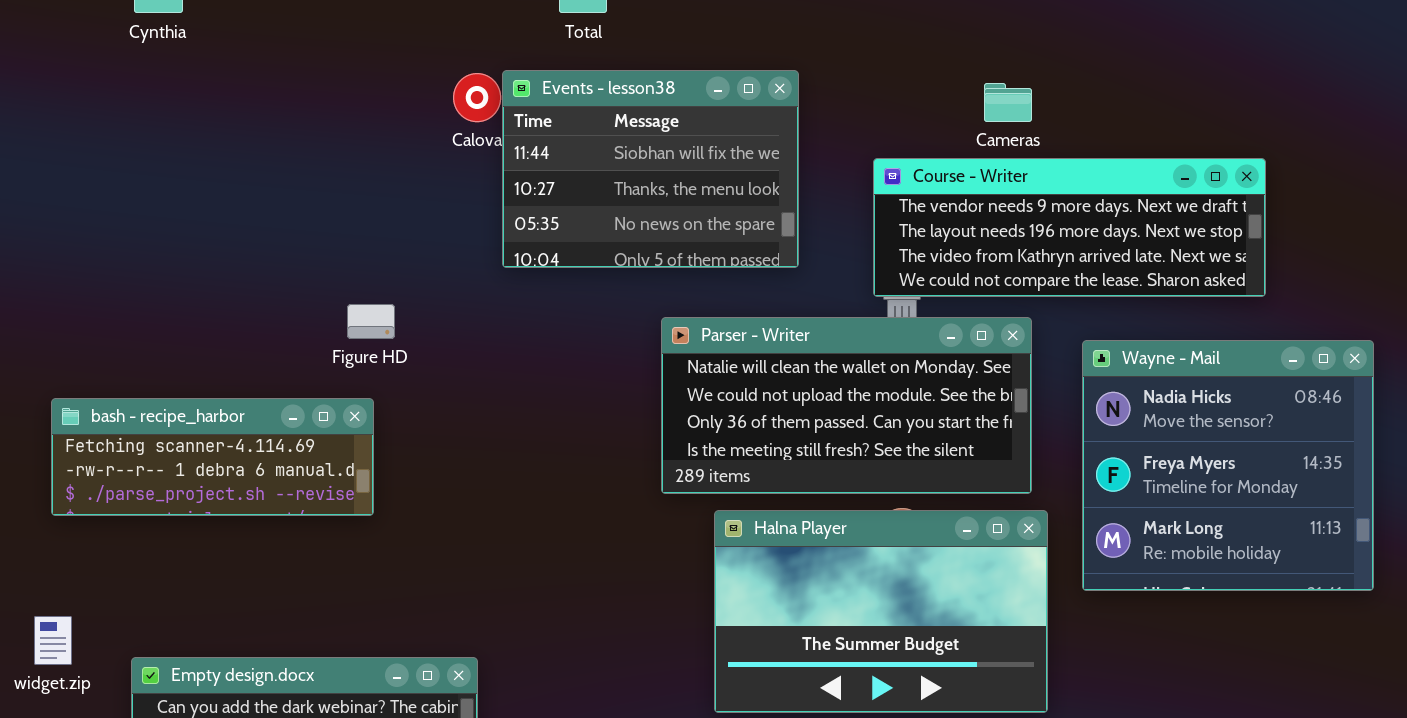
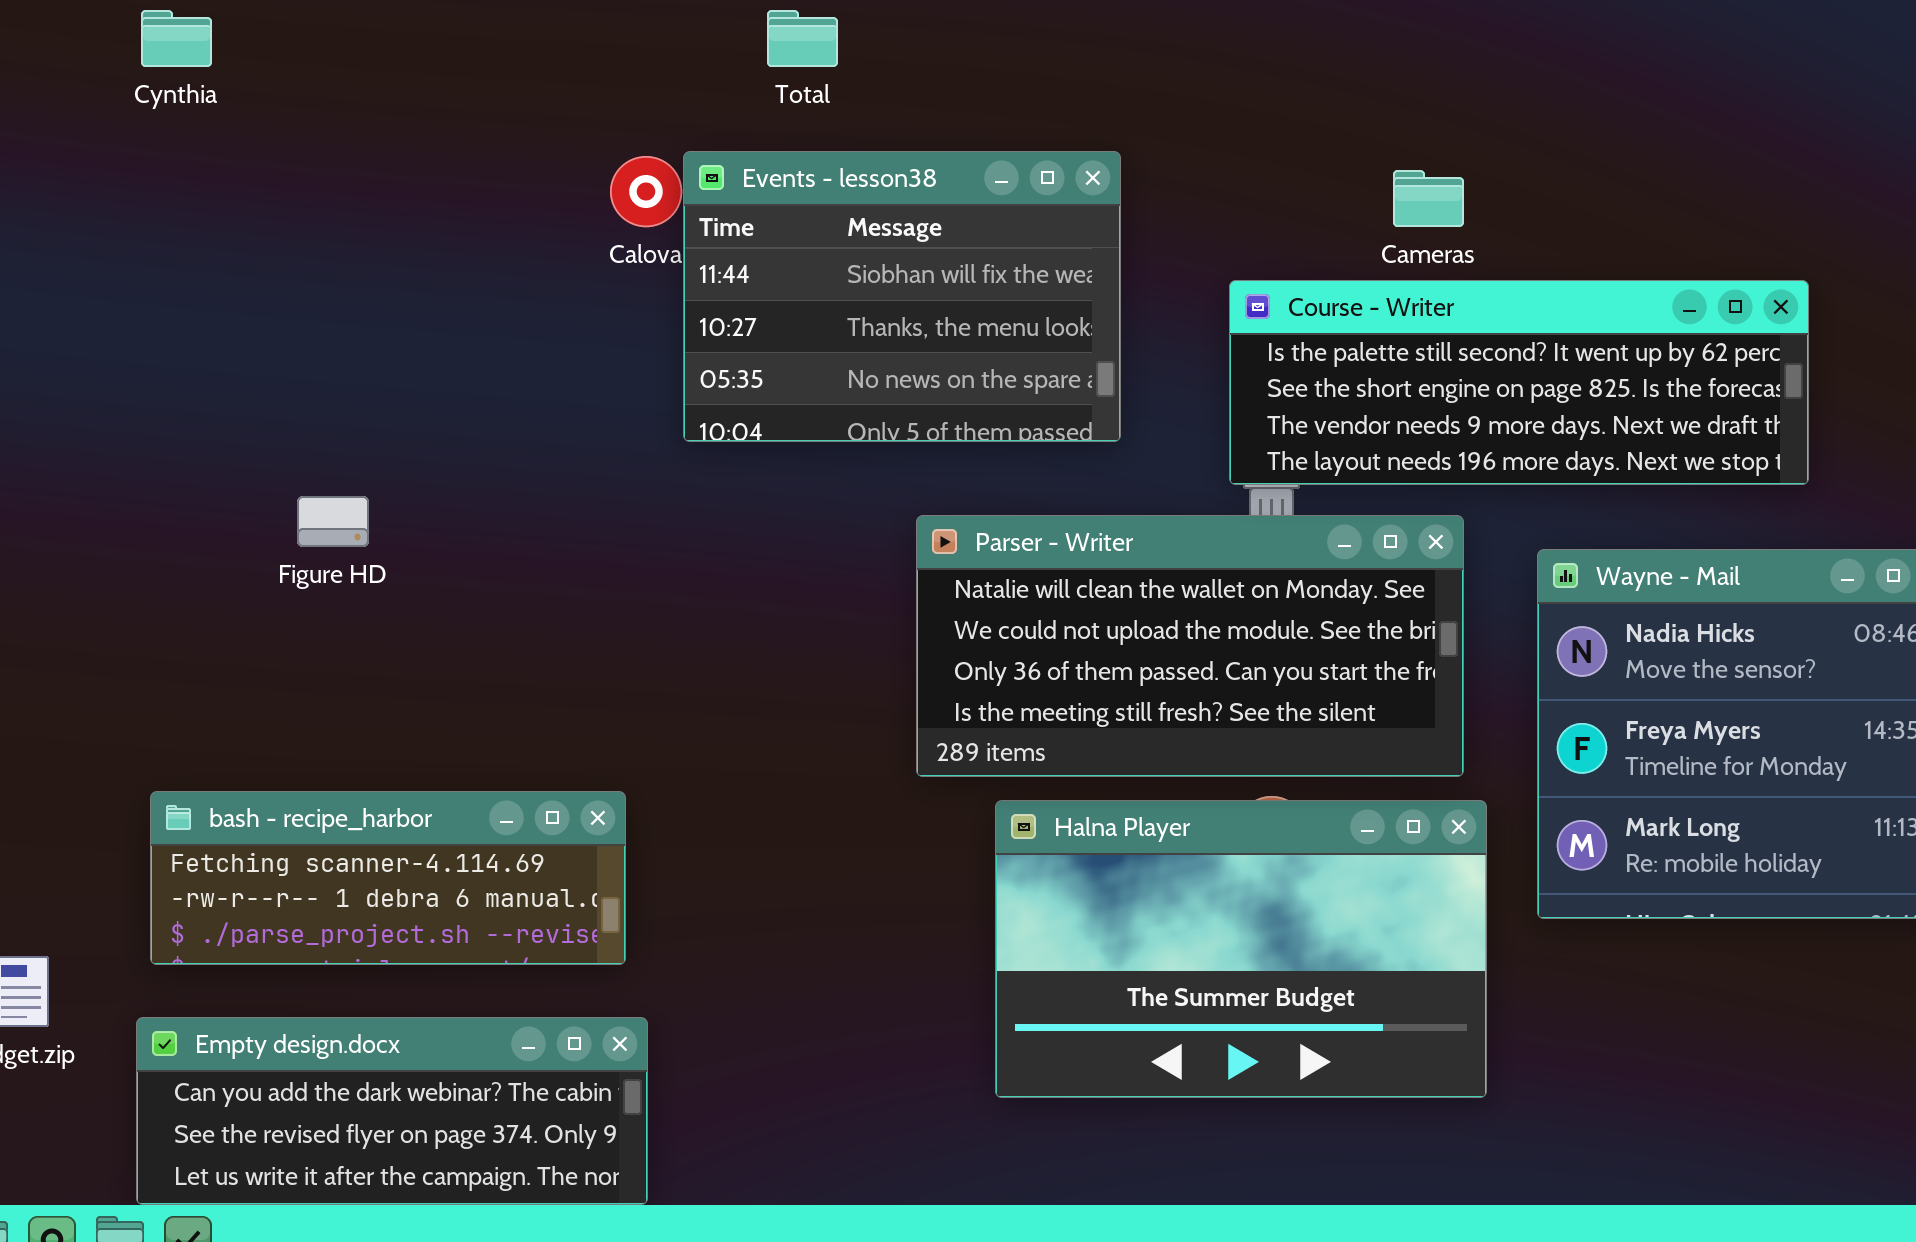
Course - Writer: [873,158,1266,297] -> [1229,280,1809,485], scrolled up 2 rows
Figure HD: [347,304,395,339] -> [297,496,369,547], moved
bash - recipe_harbor: [51,398,374,516] -> [150,791,626,965], moved

